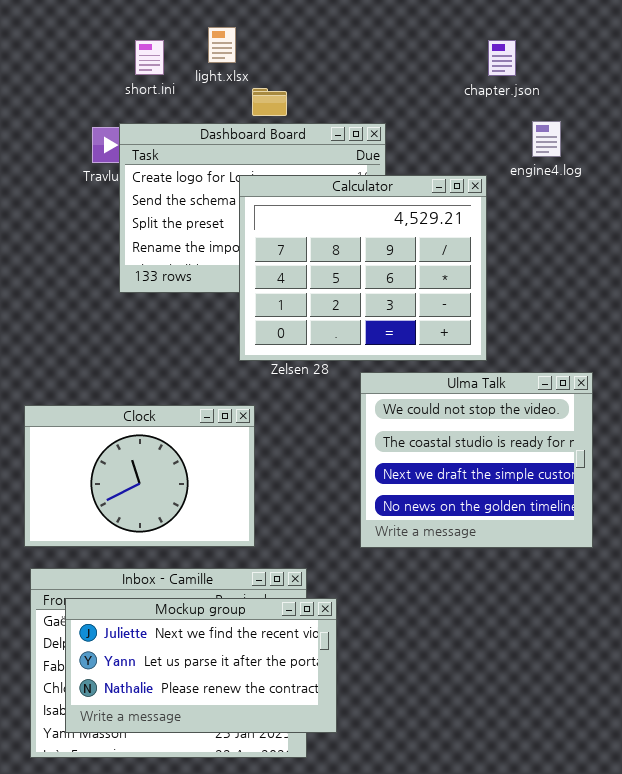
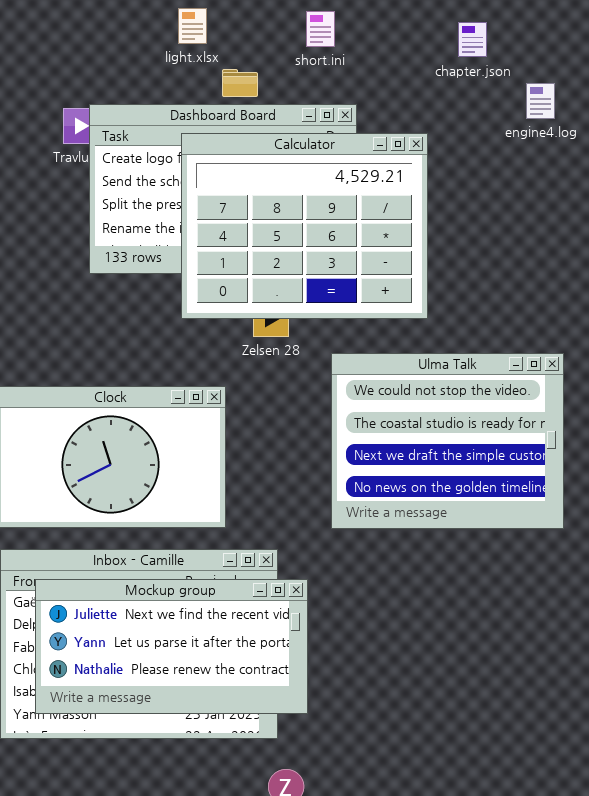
short.ini: [135,40,164,75] -> [306,11,335,47], moved
engine4.log: [532,121,561,157] -> [526,83,555,119], moved
Calculator: [239,175,487,361] -> [181,133,428,319], moved

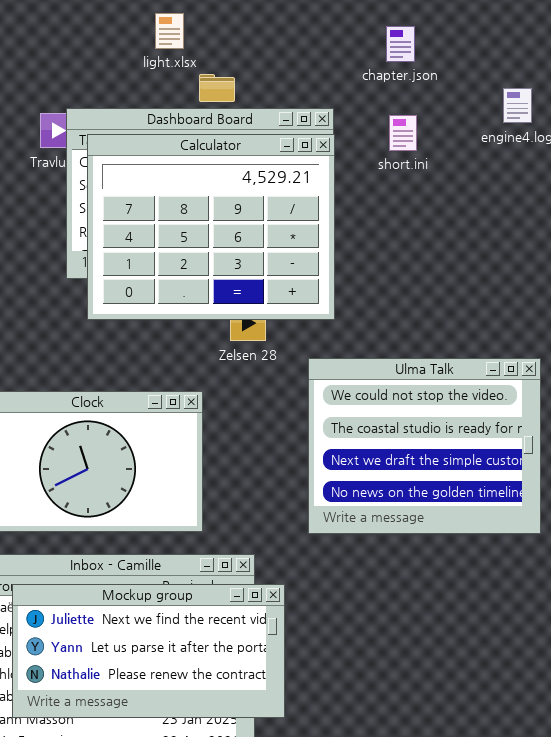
short.ini: [306,11,335,47] -> [389,115,417,151], moved
chapter.json: [458,22,487,57] -> [386,26,415,62], moved
Calculator: [181,133,428,319] -> [87,134,335,320], moved

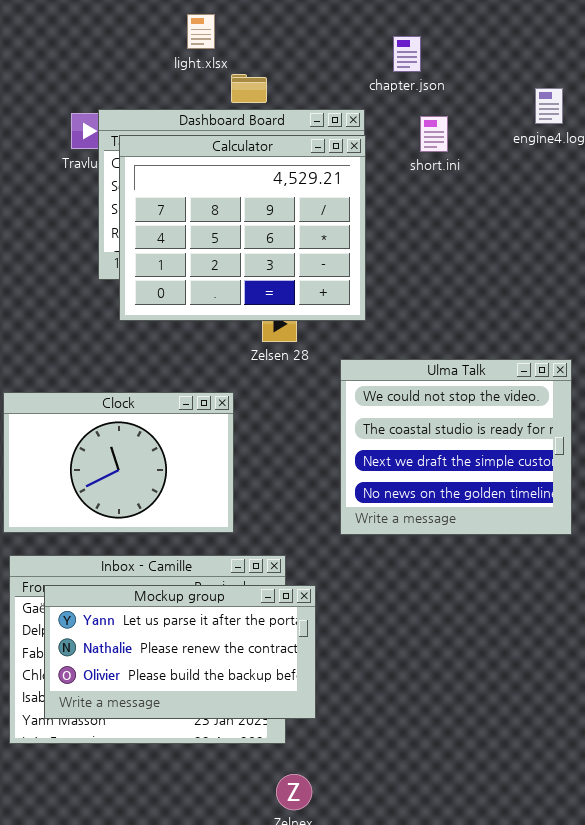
chapter.json: [386,26,415,62] -> [393,36,421,72], moved
Mockup group: [12,584,285,718] -> [44,585,316,719], scrolled down 1 row

